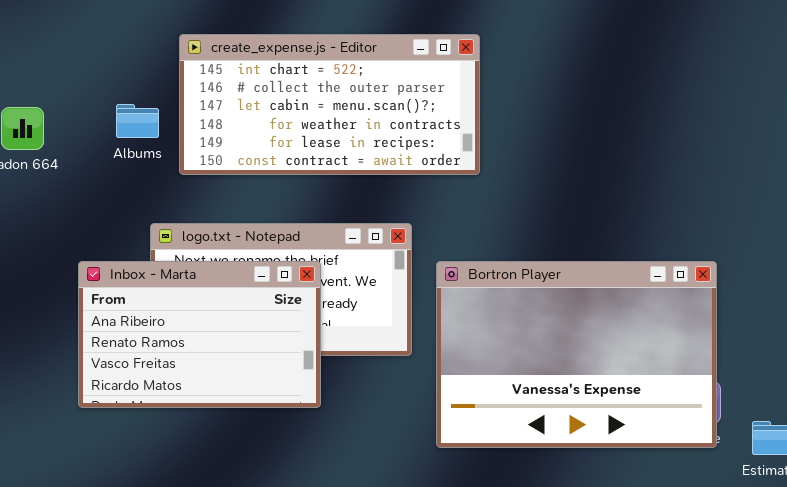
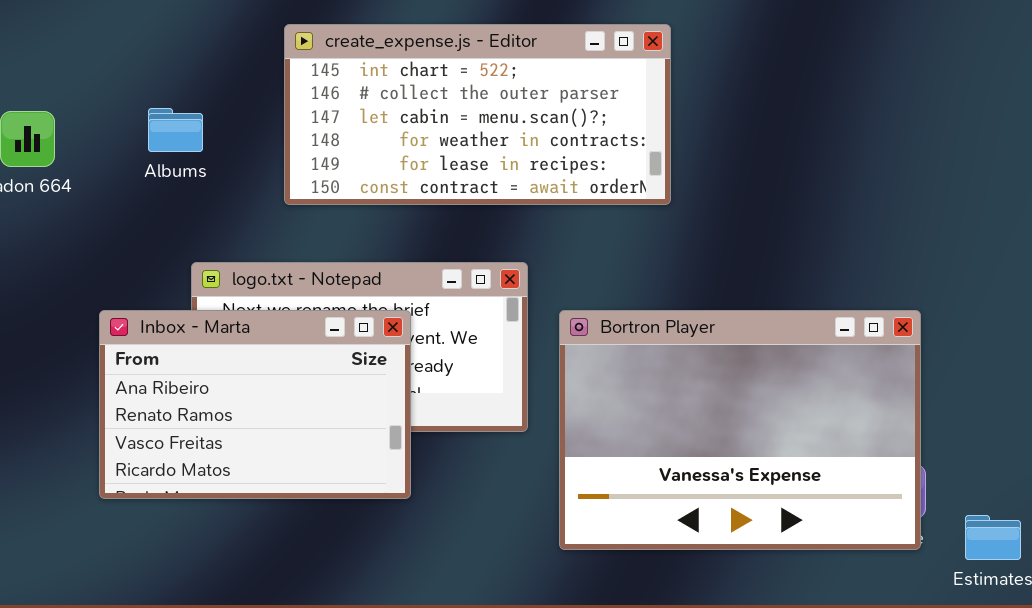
create_expense.js - Editor: [179,34,480,175] -> [284,24,671,205], moved

